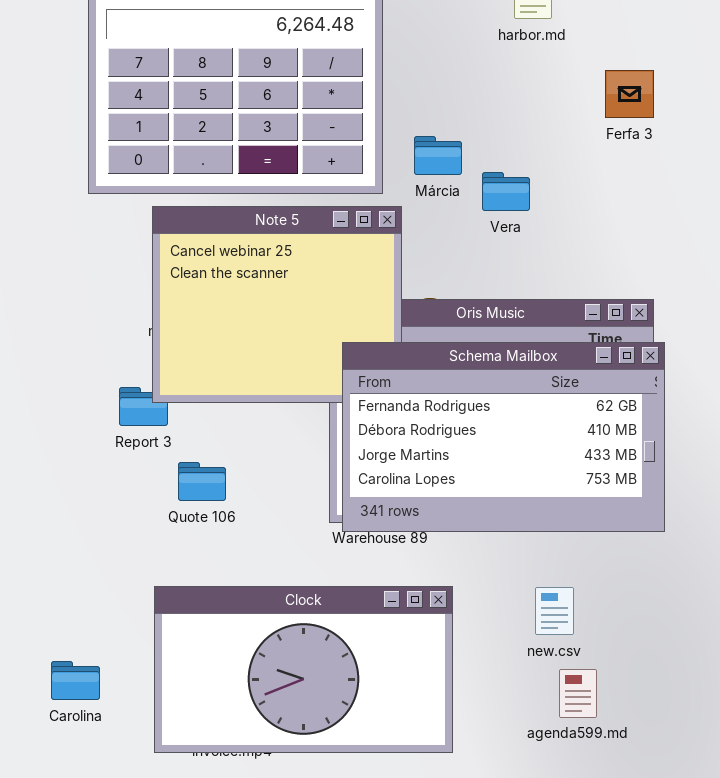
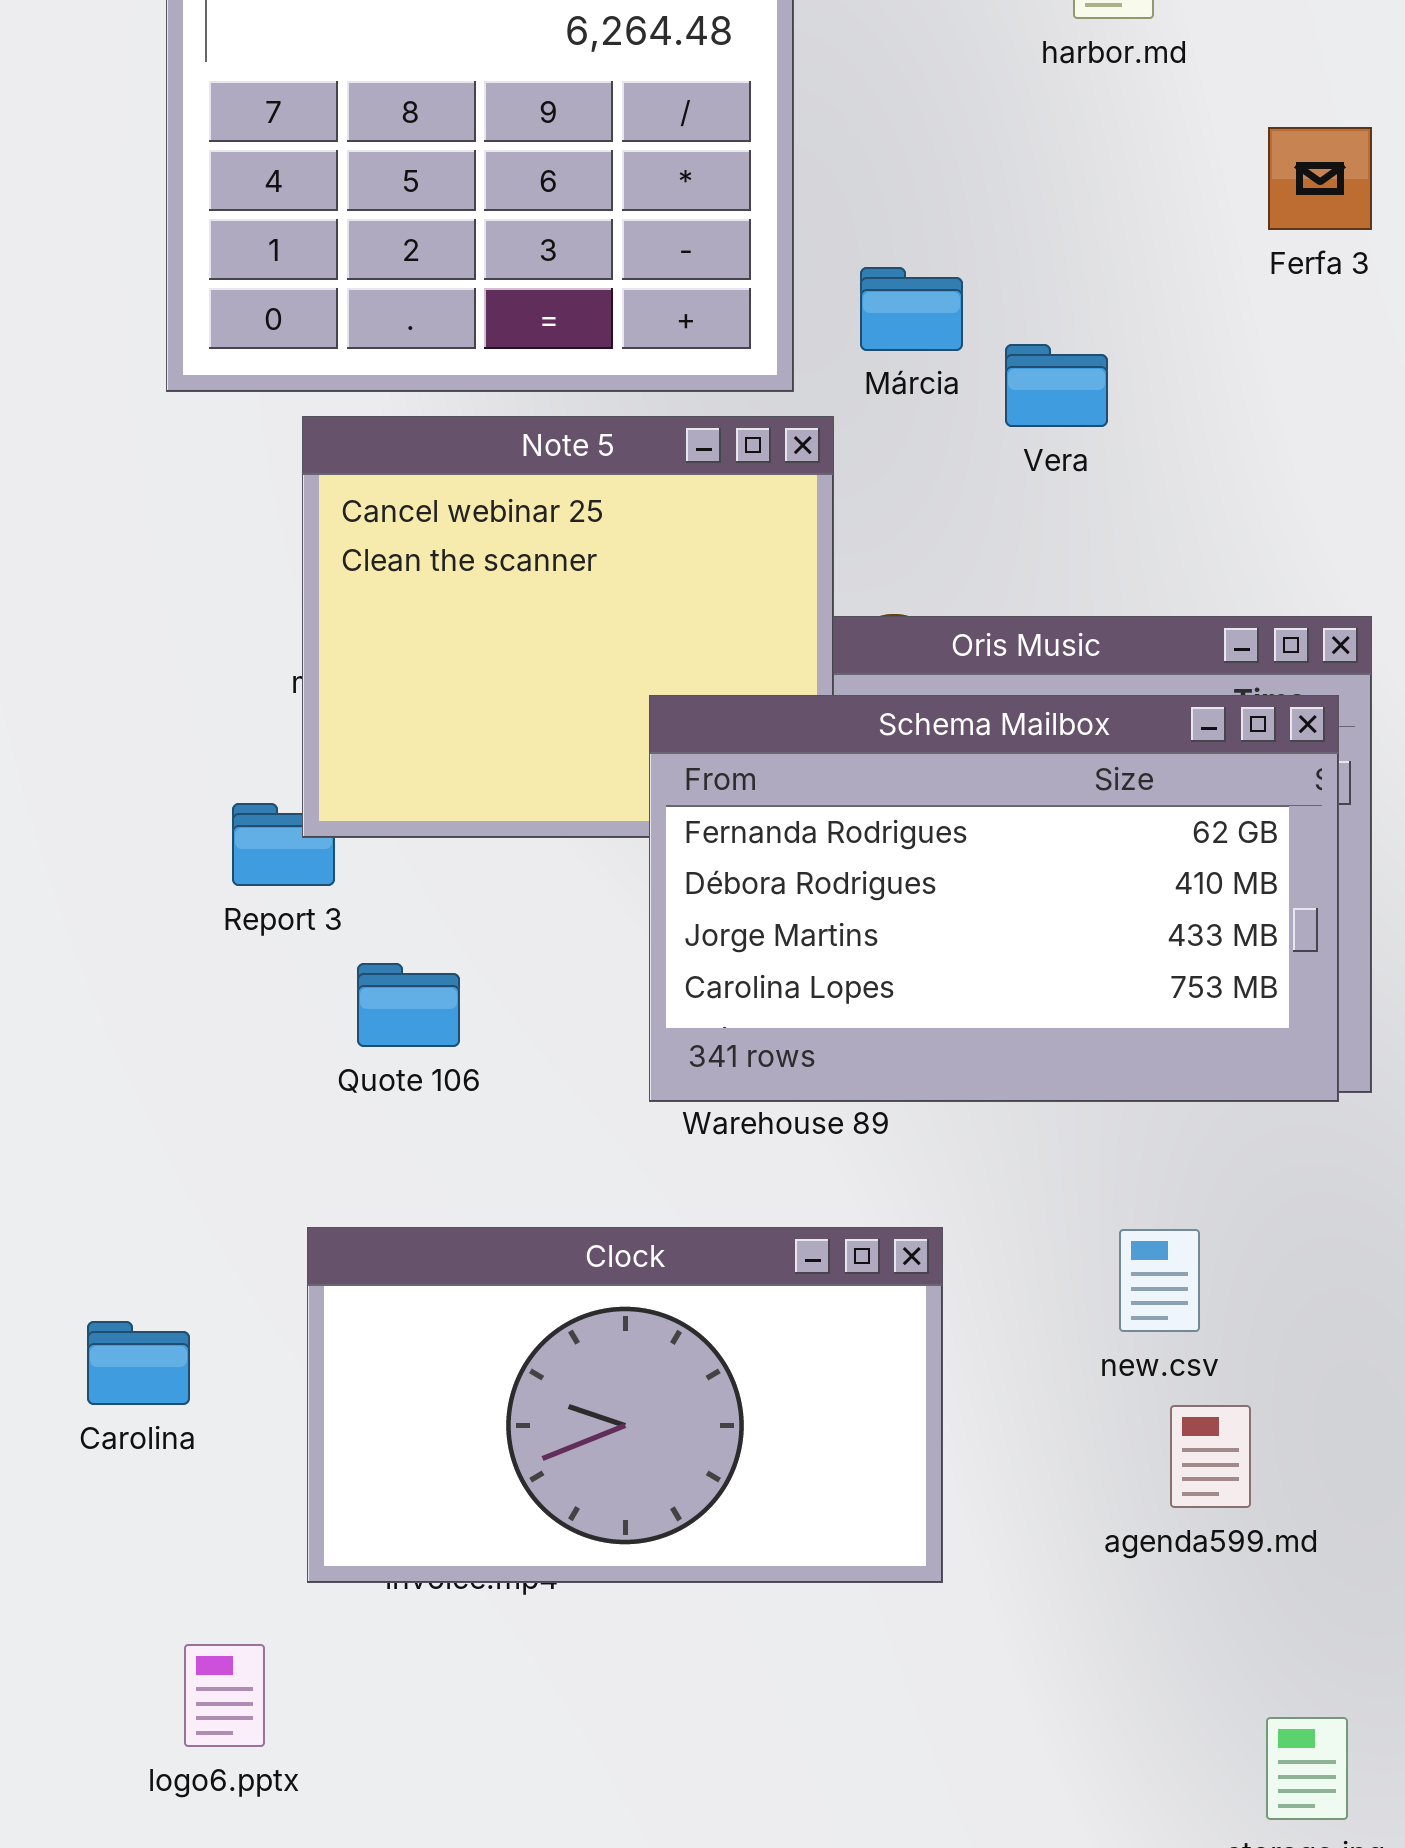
Schema Mailbox: [342,342,665,532] -> [649,695,1339,1102], moved
Carolina: [51,661,100,700] -> [87,1321,190,1405], moved

